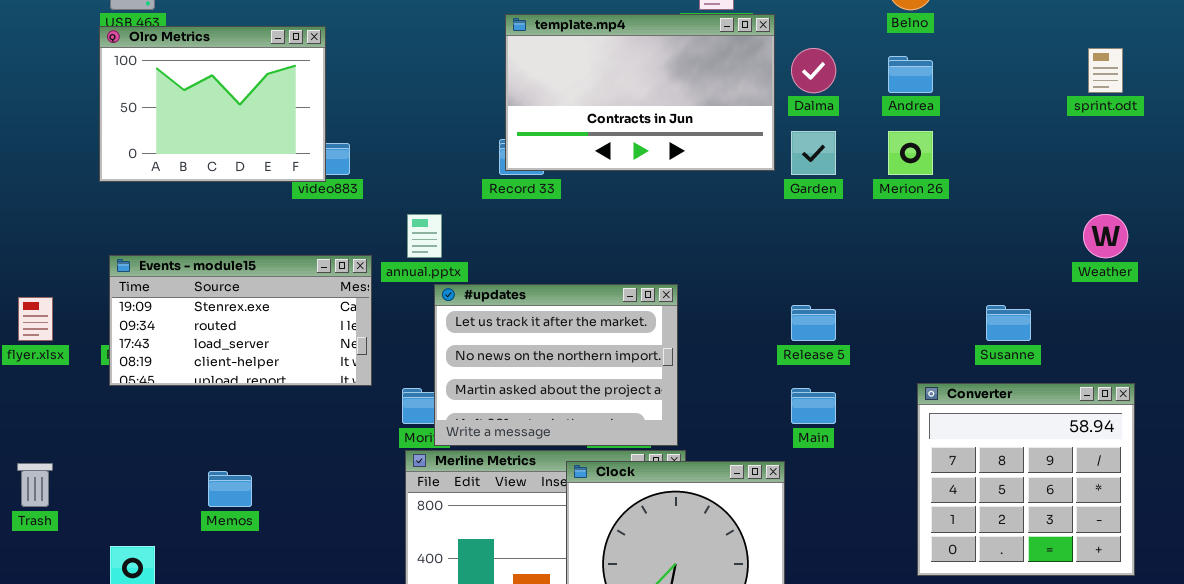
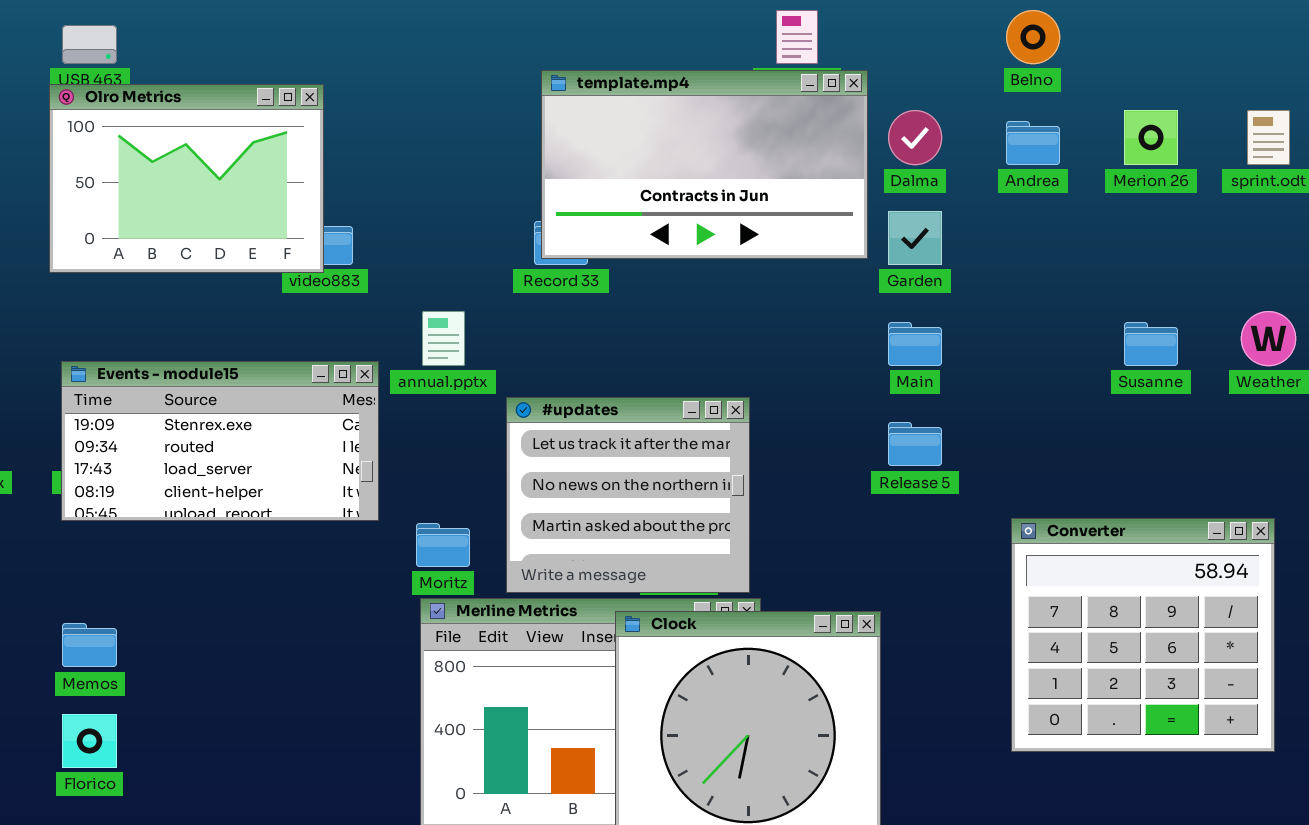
Merion 26: [888,131,933,175] -> [1124,110,1178,165], moved
#updates: [434,284,678,446] -> [506,397,750,593], resized
Susanne: [986,305,1031,341] -> [1124,322,1178,366], moved
Converter: [917,383,1135,576] -> [1011,518,1275,752], moved
Main: [791,388,836,424] -> [888,322,942,366], moved
Memos: [208,471,252,507] -> [62,623,117,667], moved

